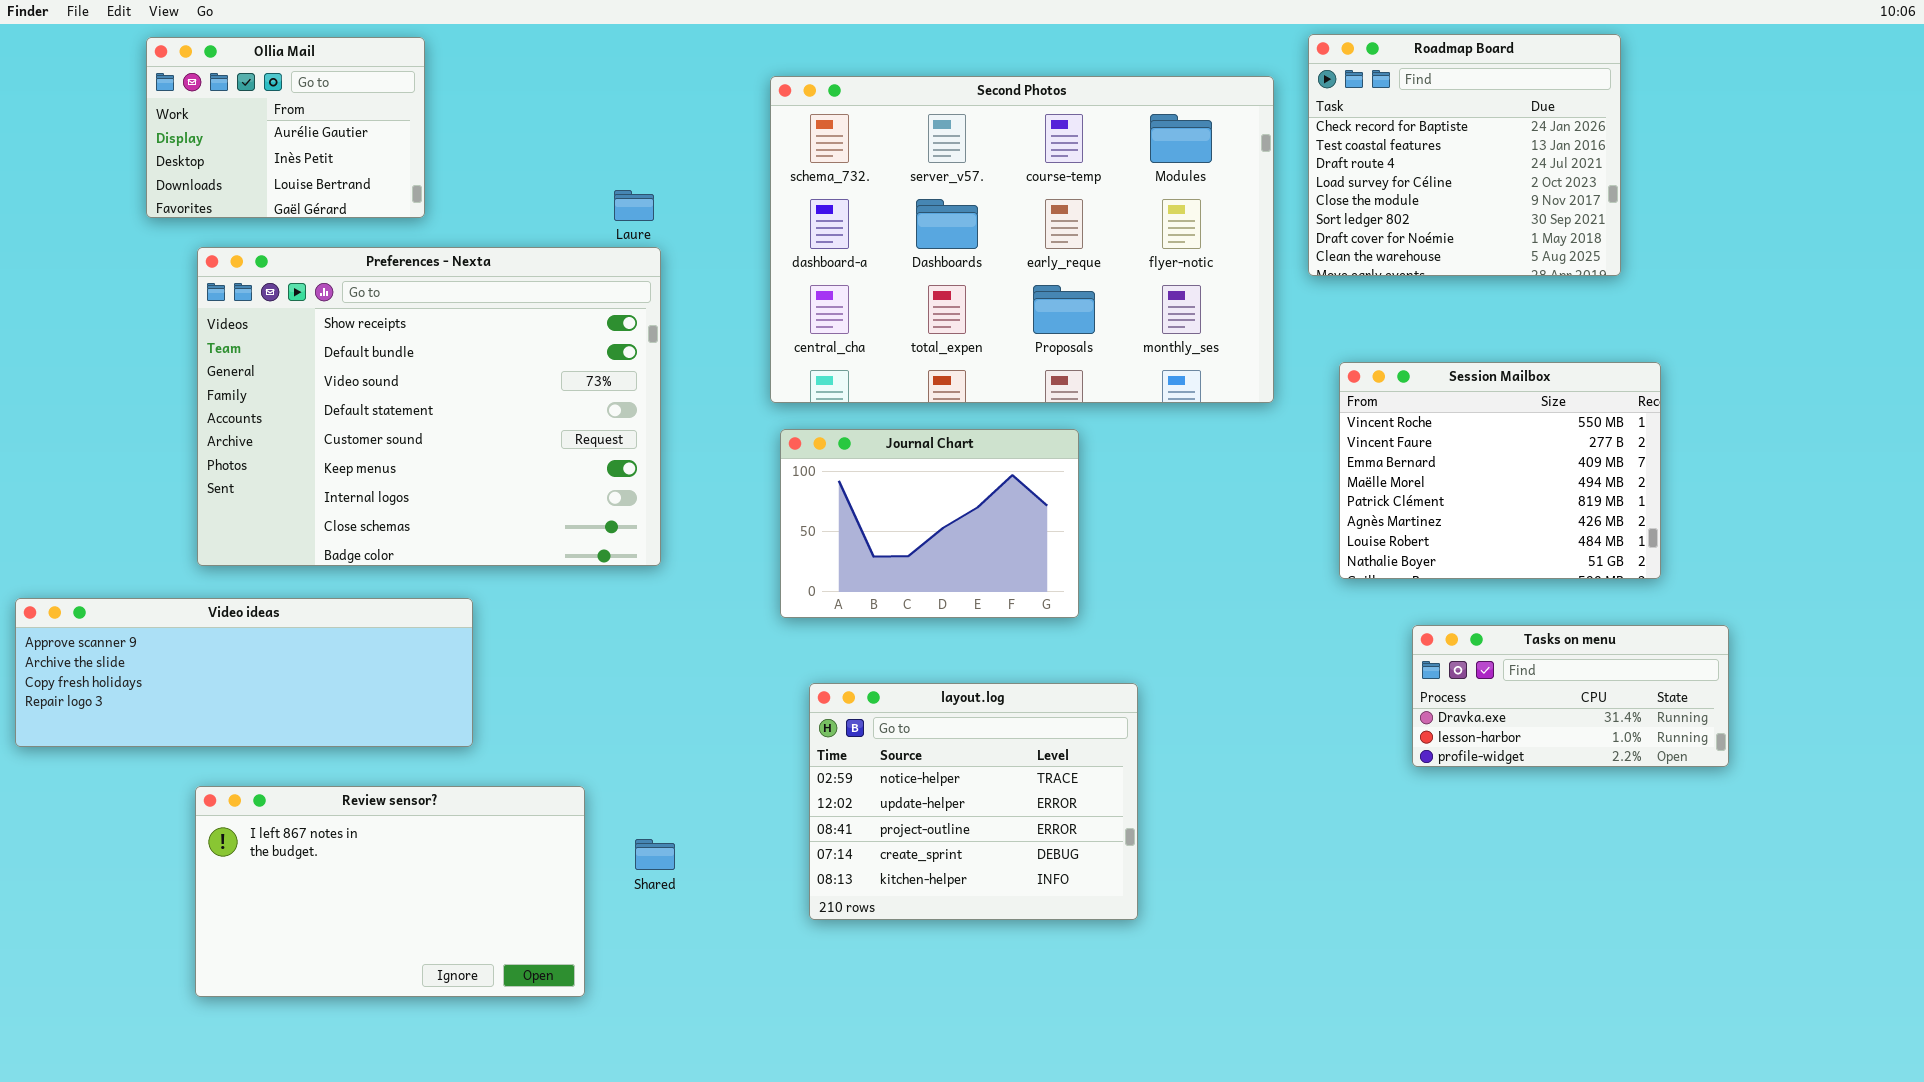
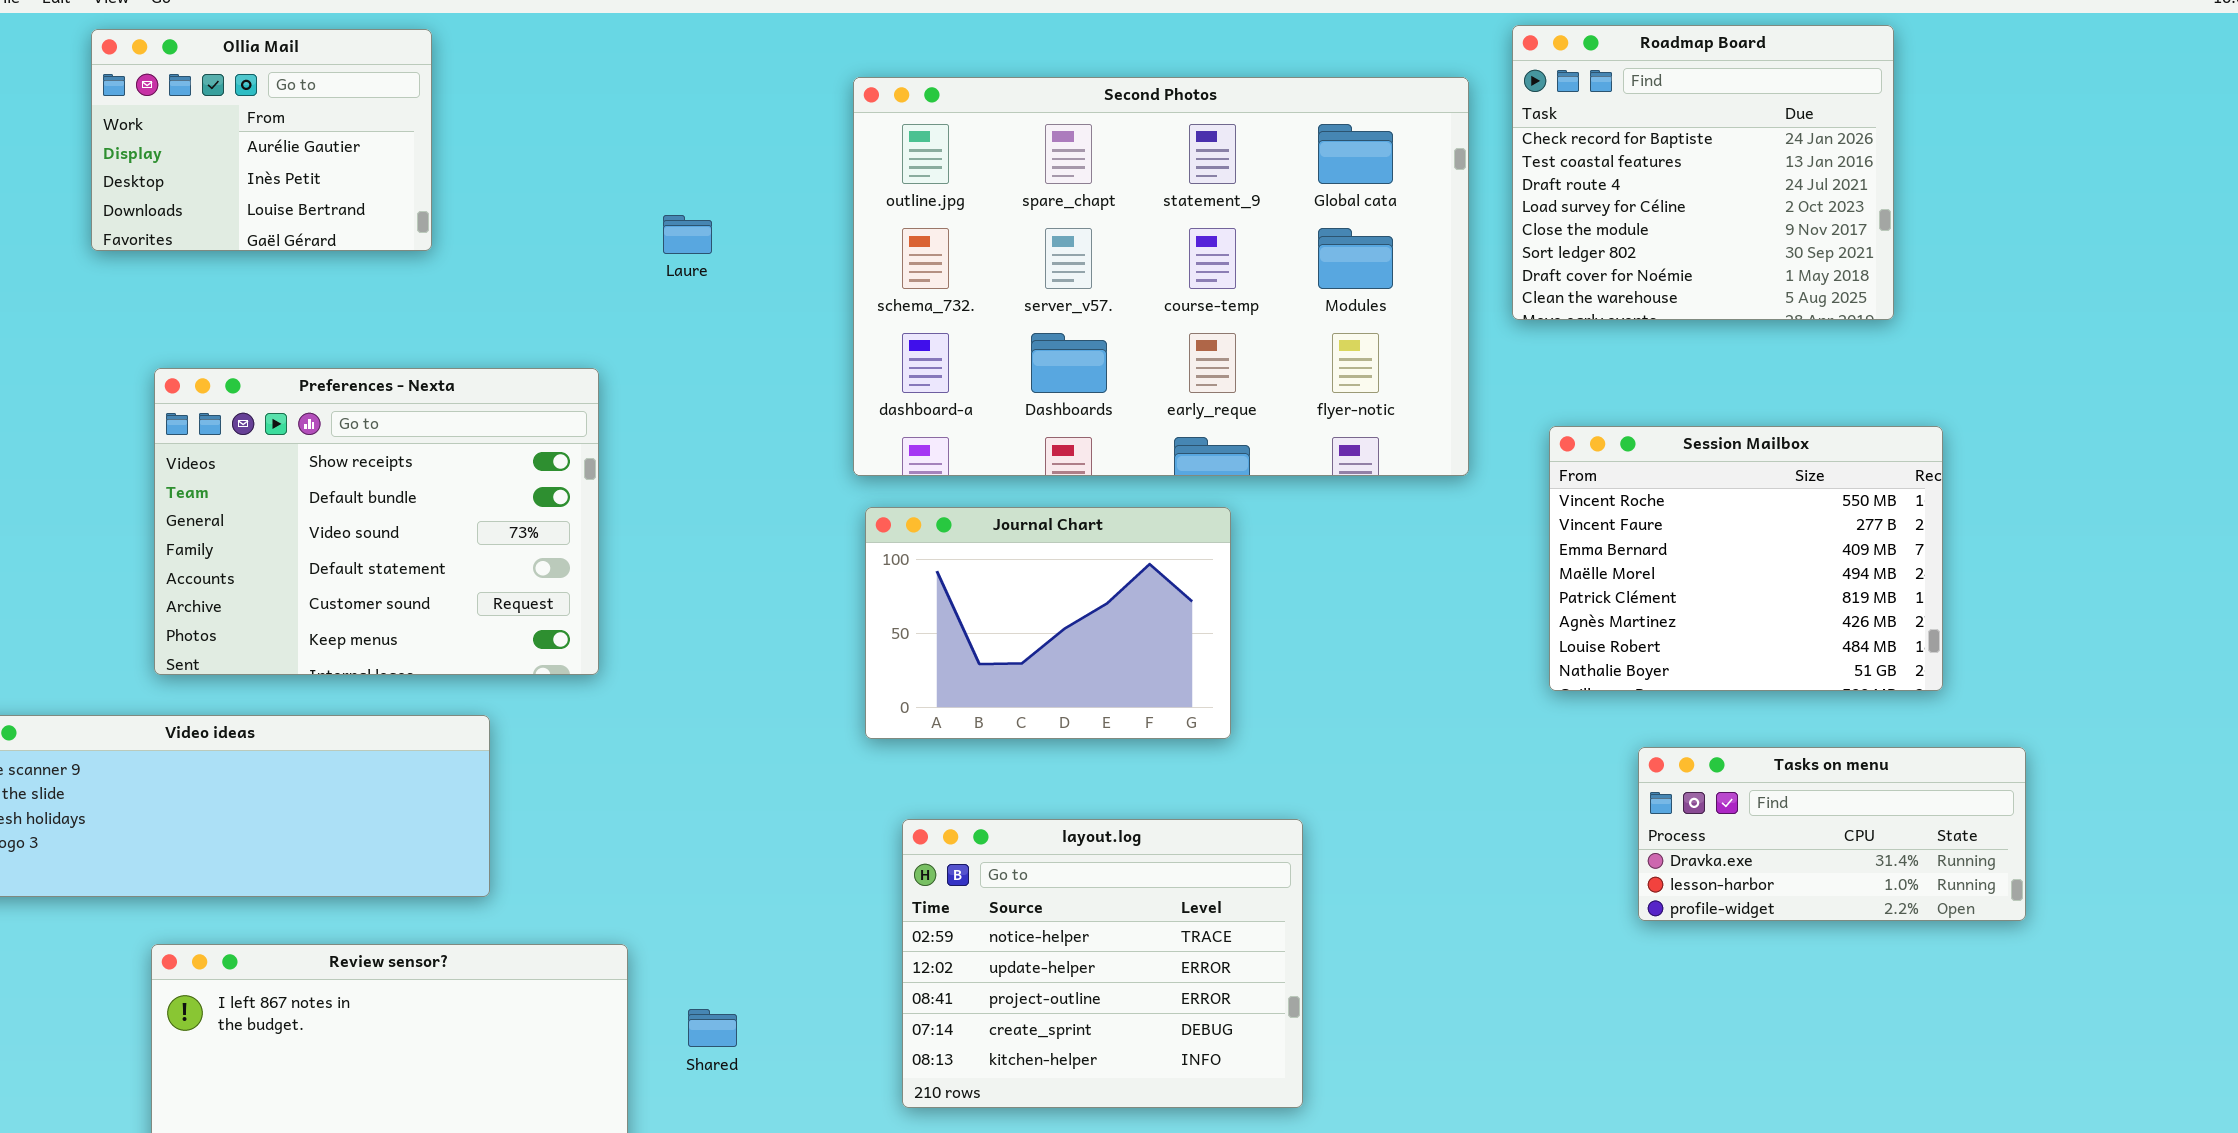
Second Photos: [770,76,1274,403] -> [853,77,1469,476], scrolled up 1 row
Preferences - Nexta: [197,247,661,566] -> [154,368,599,675], resized

